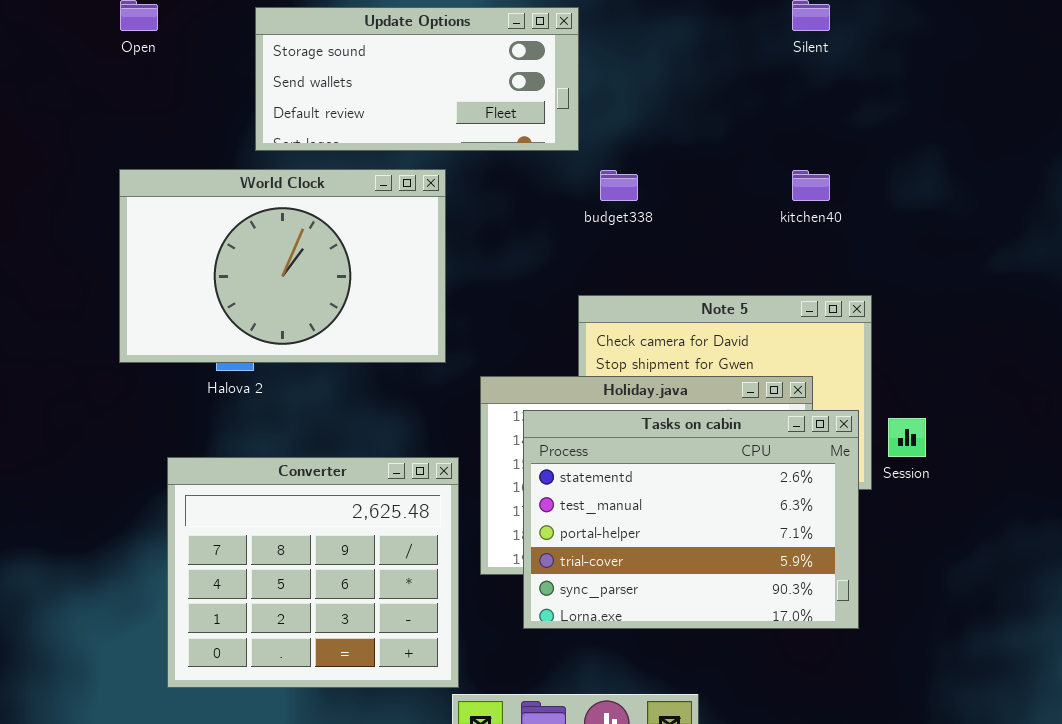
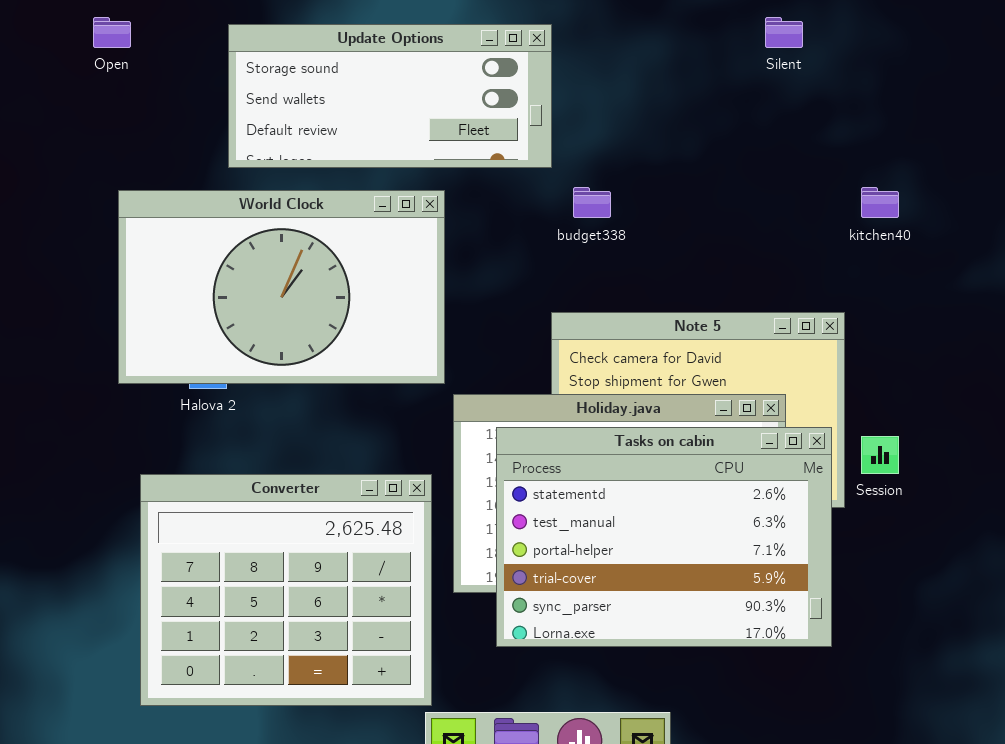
World Clock: [119,169,446,363] -> [118,190,445,384], moved
kitchen40: [792,170,830,201] -> [861,187,899,218], moved

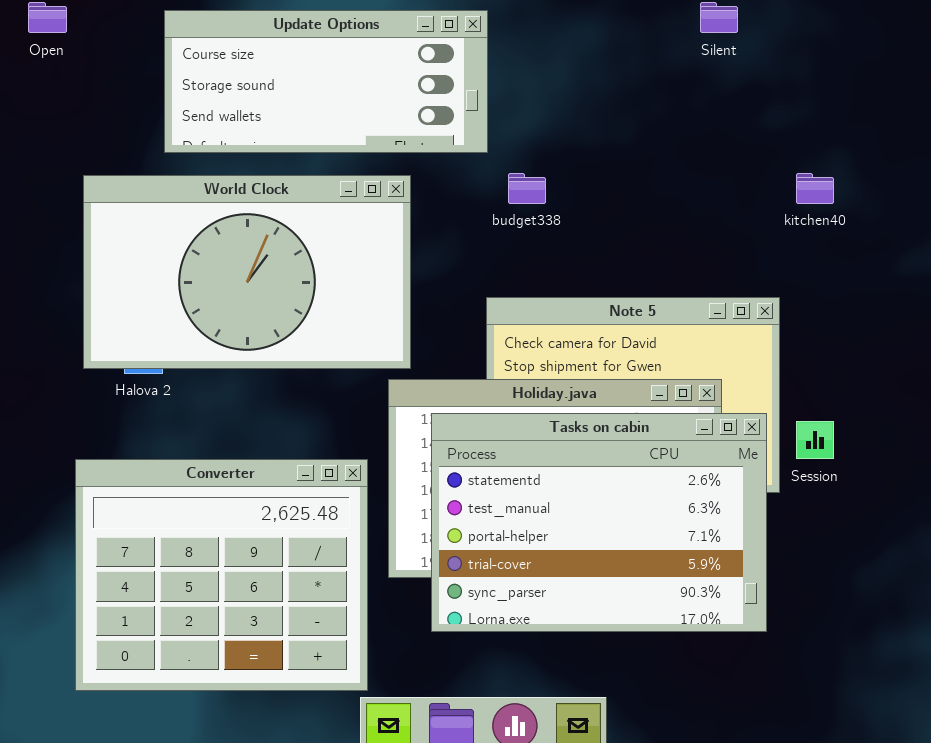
Update Options: [228,24,552,168] -> [164,10,488,153], scrolled up 1 row
World Clock: [118,190,445,384] -> [83,175,411,369], moved

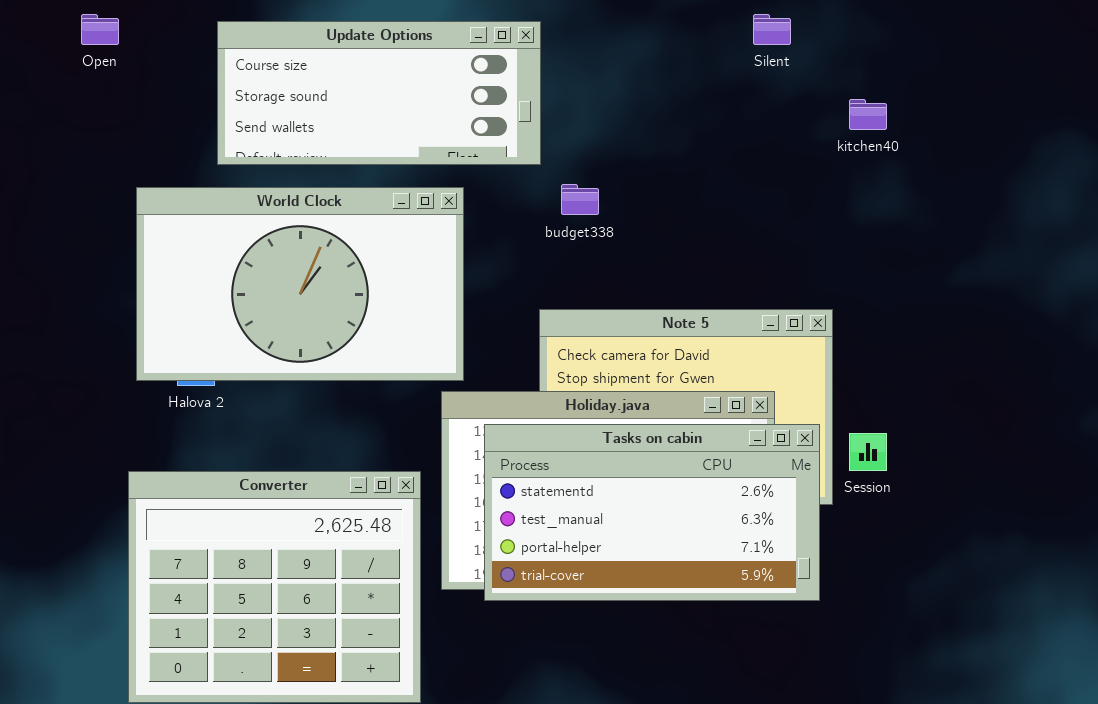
kitchen40: [796,173,834,204] -> [849,99,887,130], moved
Tasks on cabin: [431,413,767,632] -> [484,424,820,601], resized

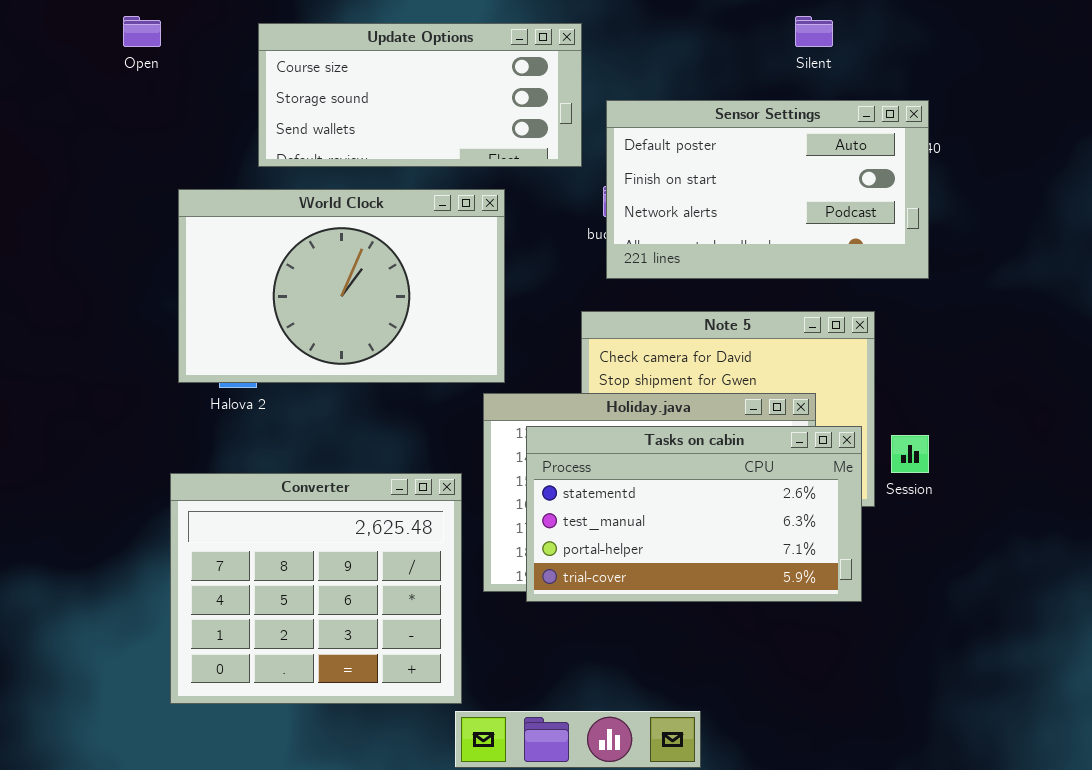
Sensor Settings: none -> [606,100,929,279], opened

